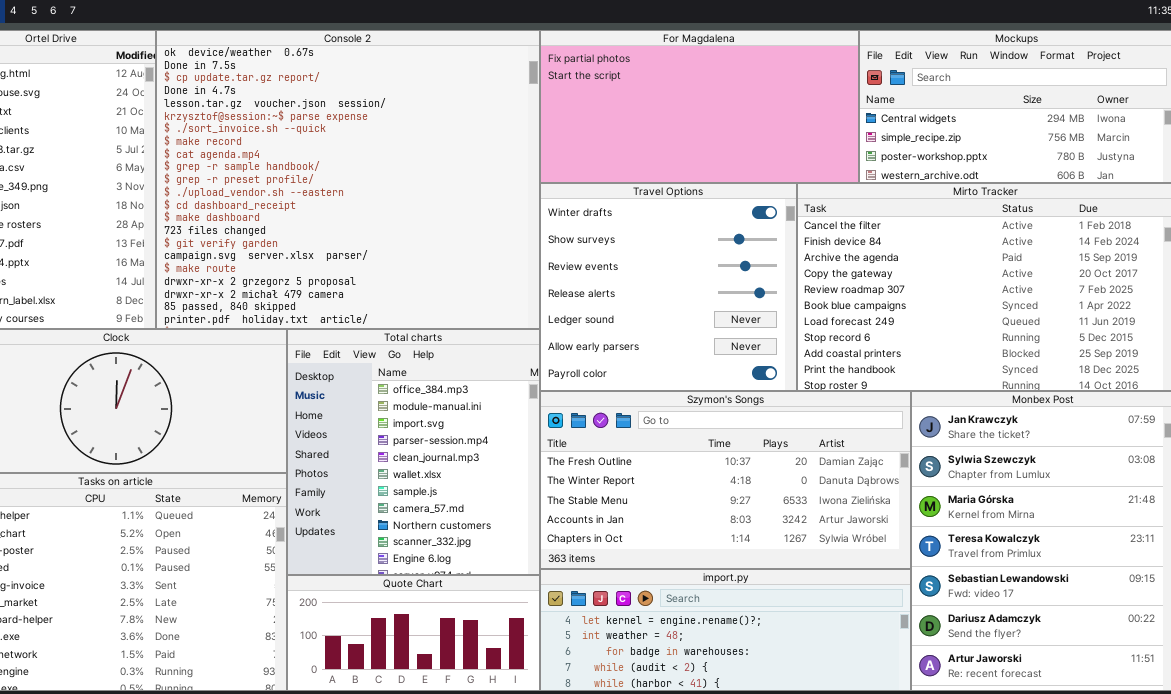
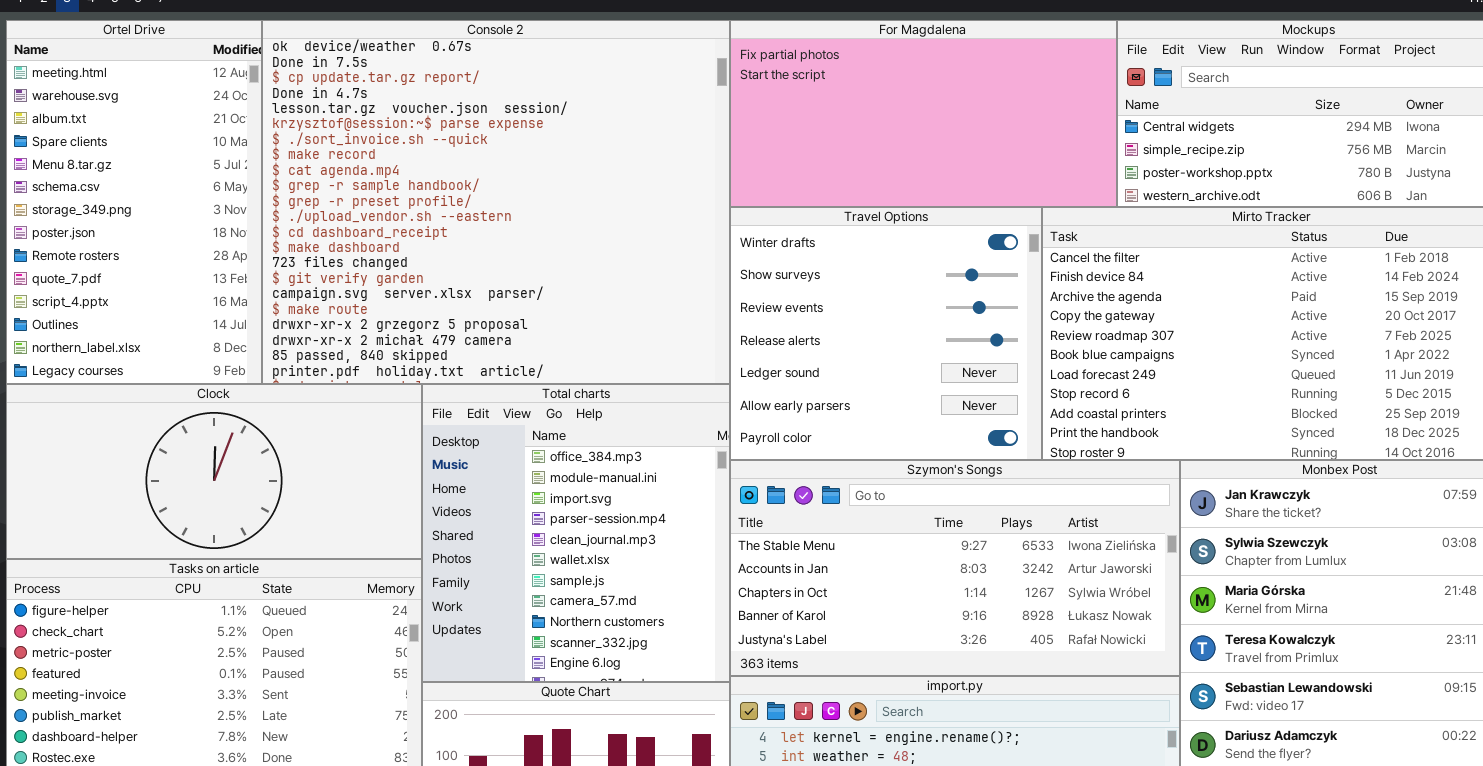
Szymon's Songs: [540,391,911,569] -> [730,460,1180,676], scrolled down 2 rows

